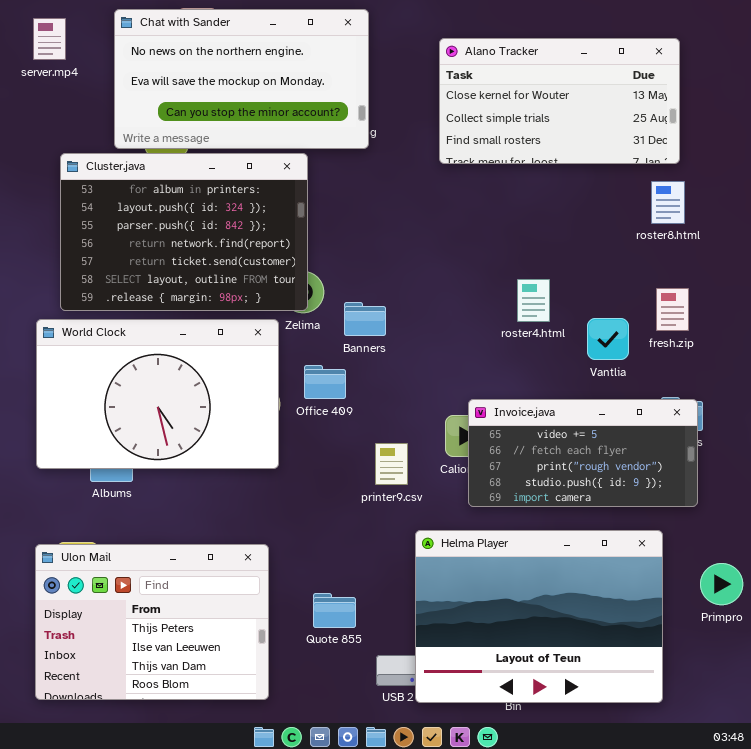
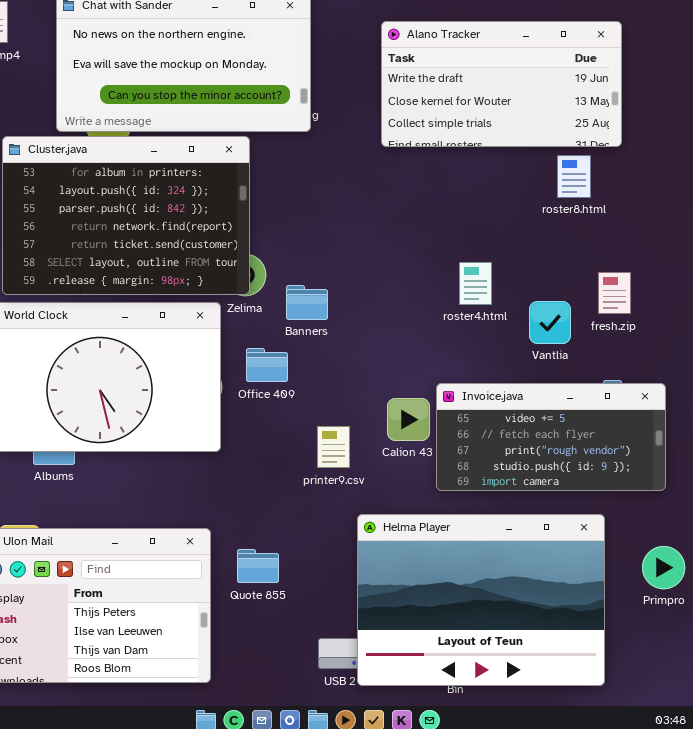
Alano Tracker: [439,38,680,164] -> [381,21,622,147], scrolled up 1 row
roster8.html: [651,181,685,224] -> [557,155,591,198], moved
Invoice.java: [468,399,698,507] -> [436,383,666,491], moved
Quote 855: [313,593,356,628] -> [237,549,279,583], moved

